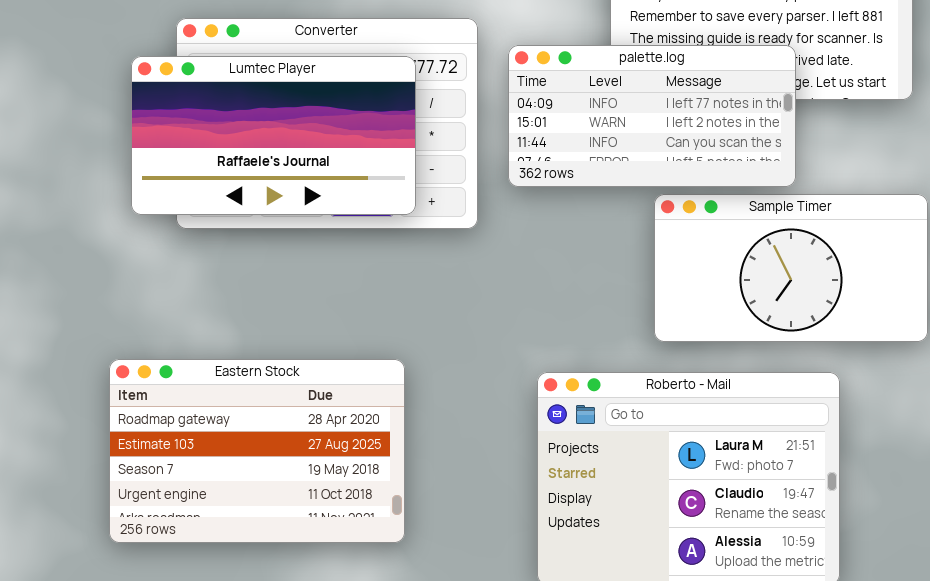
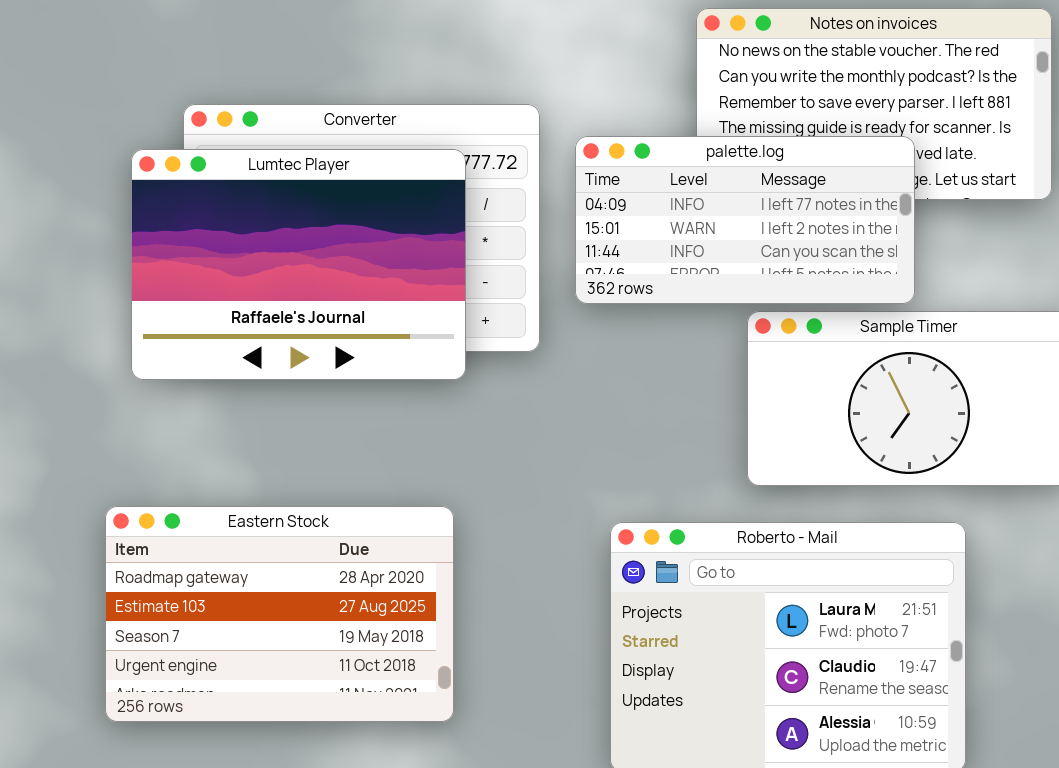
Lumtec Player: [131,56,416,215] -> [131,149,466,380], resized

